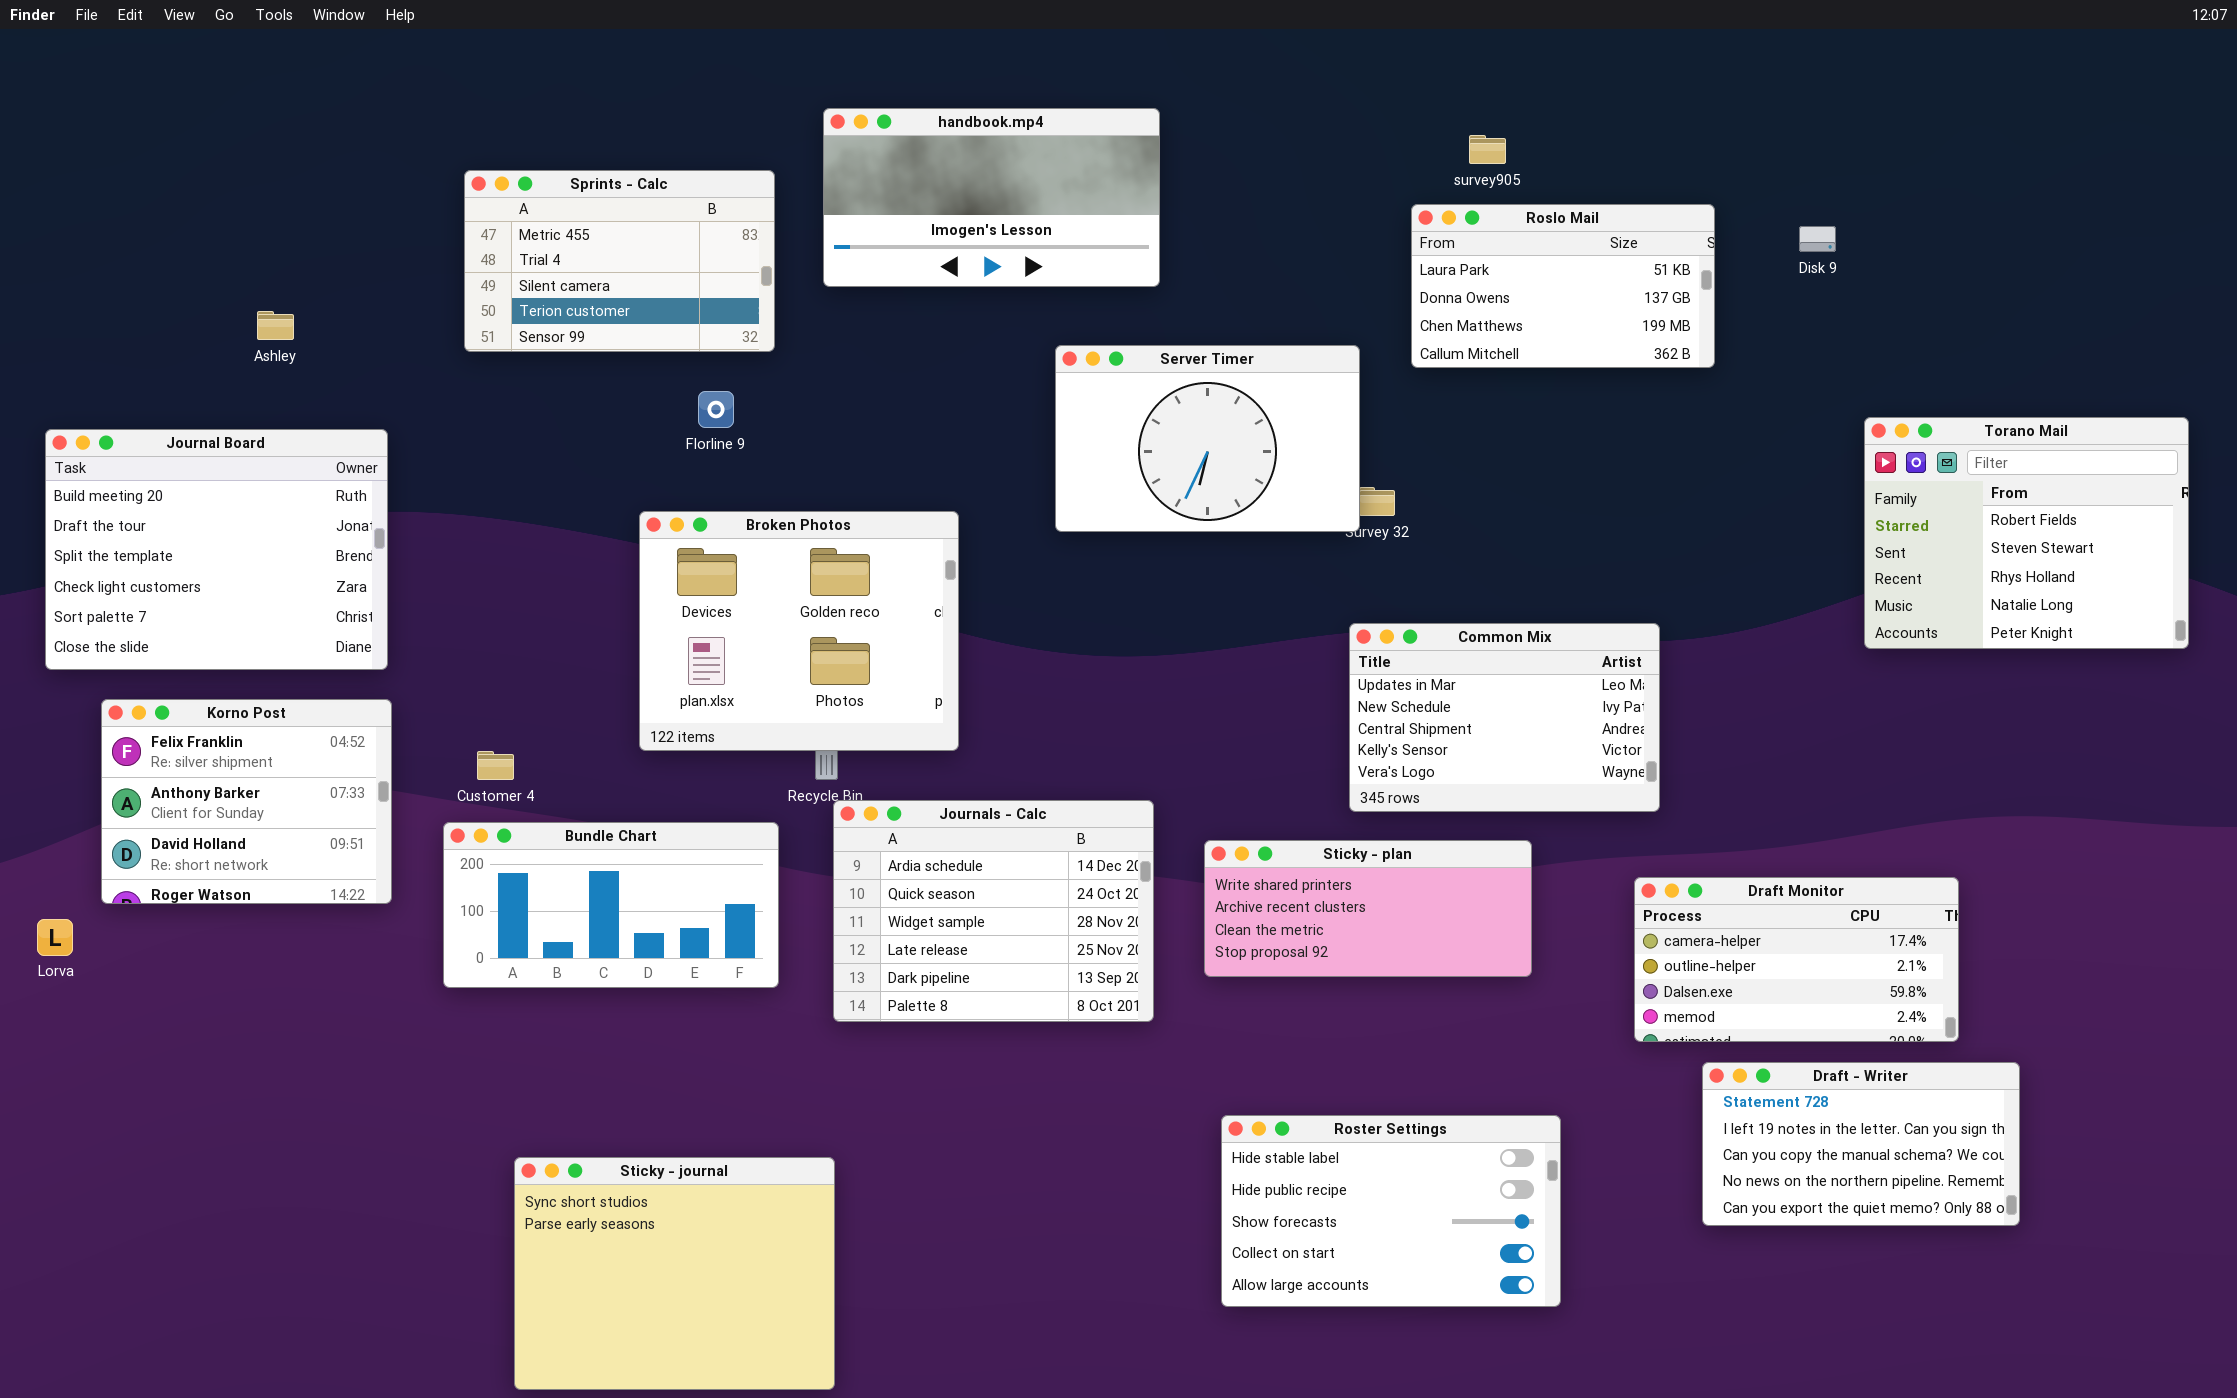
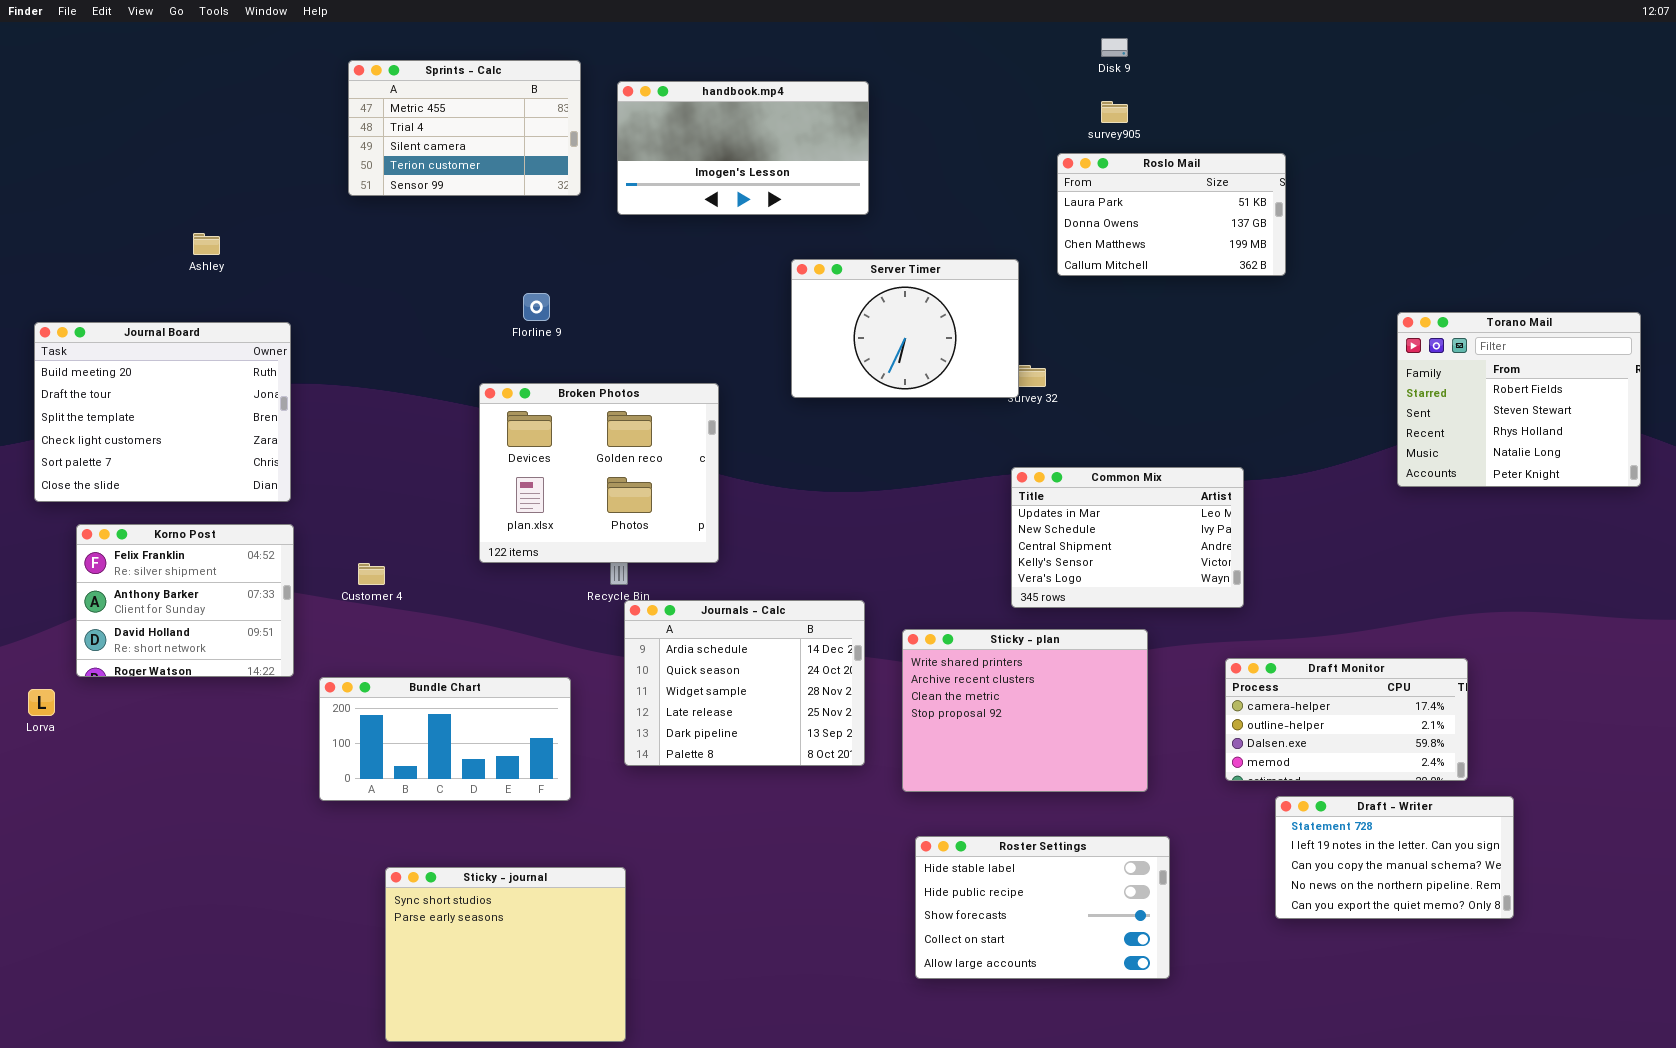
Sprints - Calc: [464,170,775,352] -> [348,60,581,196], moved
Disk 9: [1799,226,1836,252] -> [1101,38,1128,57], moved
Bundle Chart: [443,822,779,988] -> [319,677,571,801], moved
Sticky - plan: [1204,840,1532,977] -> [902,629,1148,792], resized

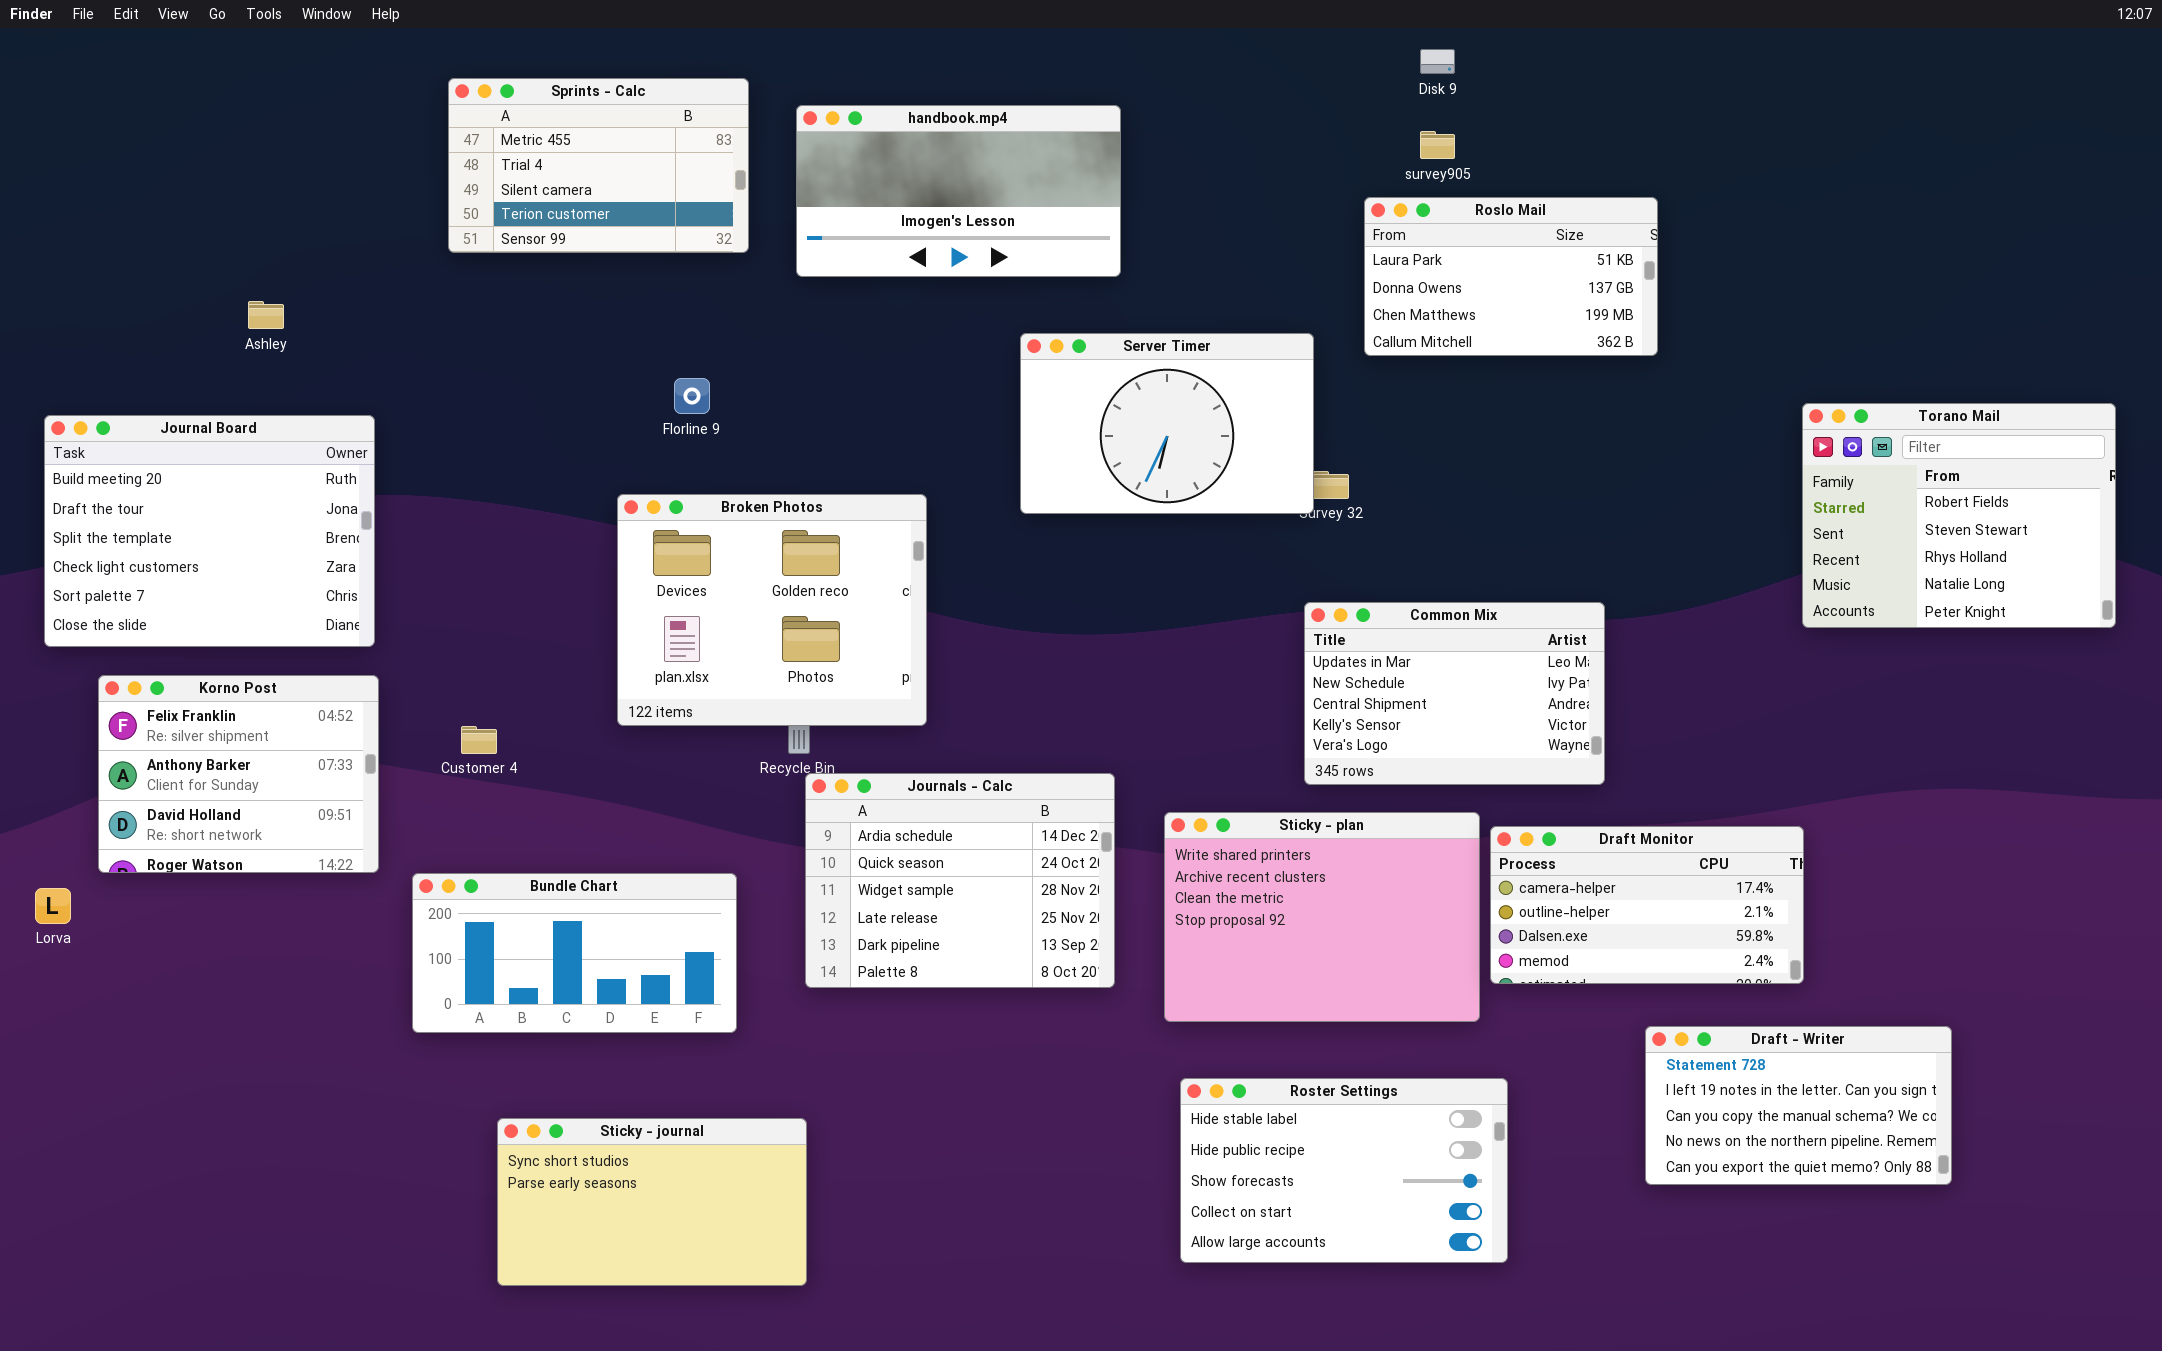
Draft Monitor: [1225,658,1468,781] -> [1490,826,1804,984], moved
Sticky - journal: [385,867,626,1042] -> [497,1118,807,1286], resized

